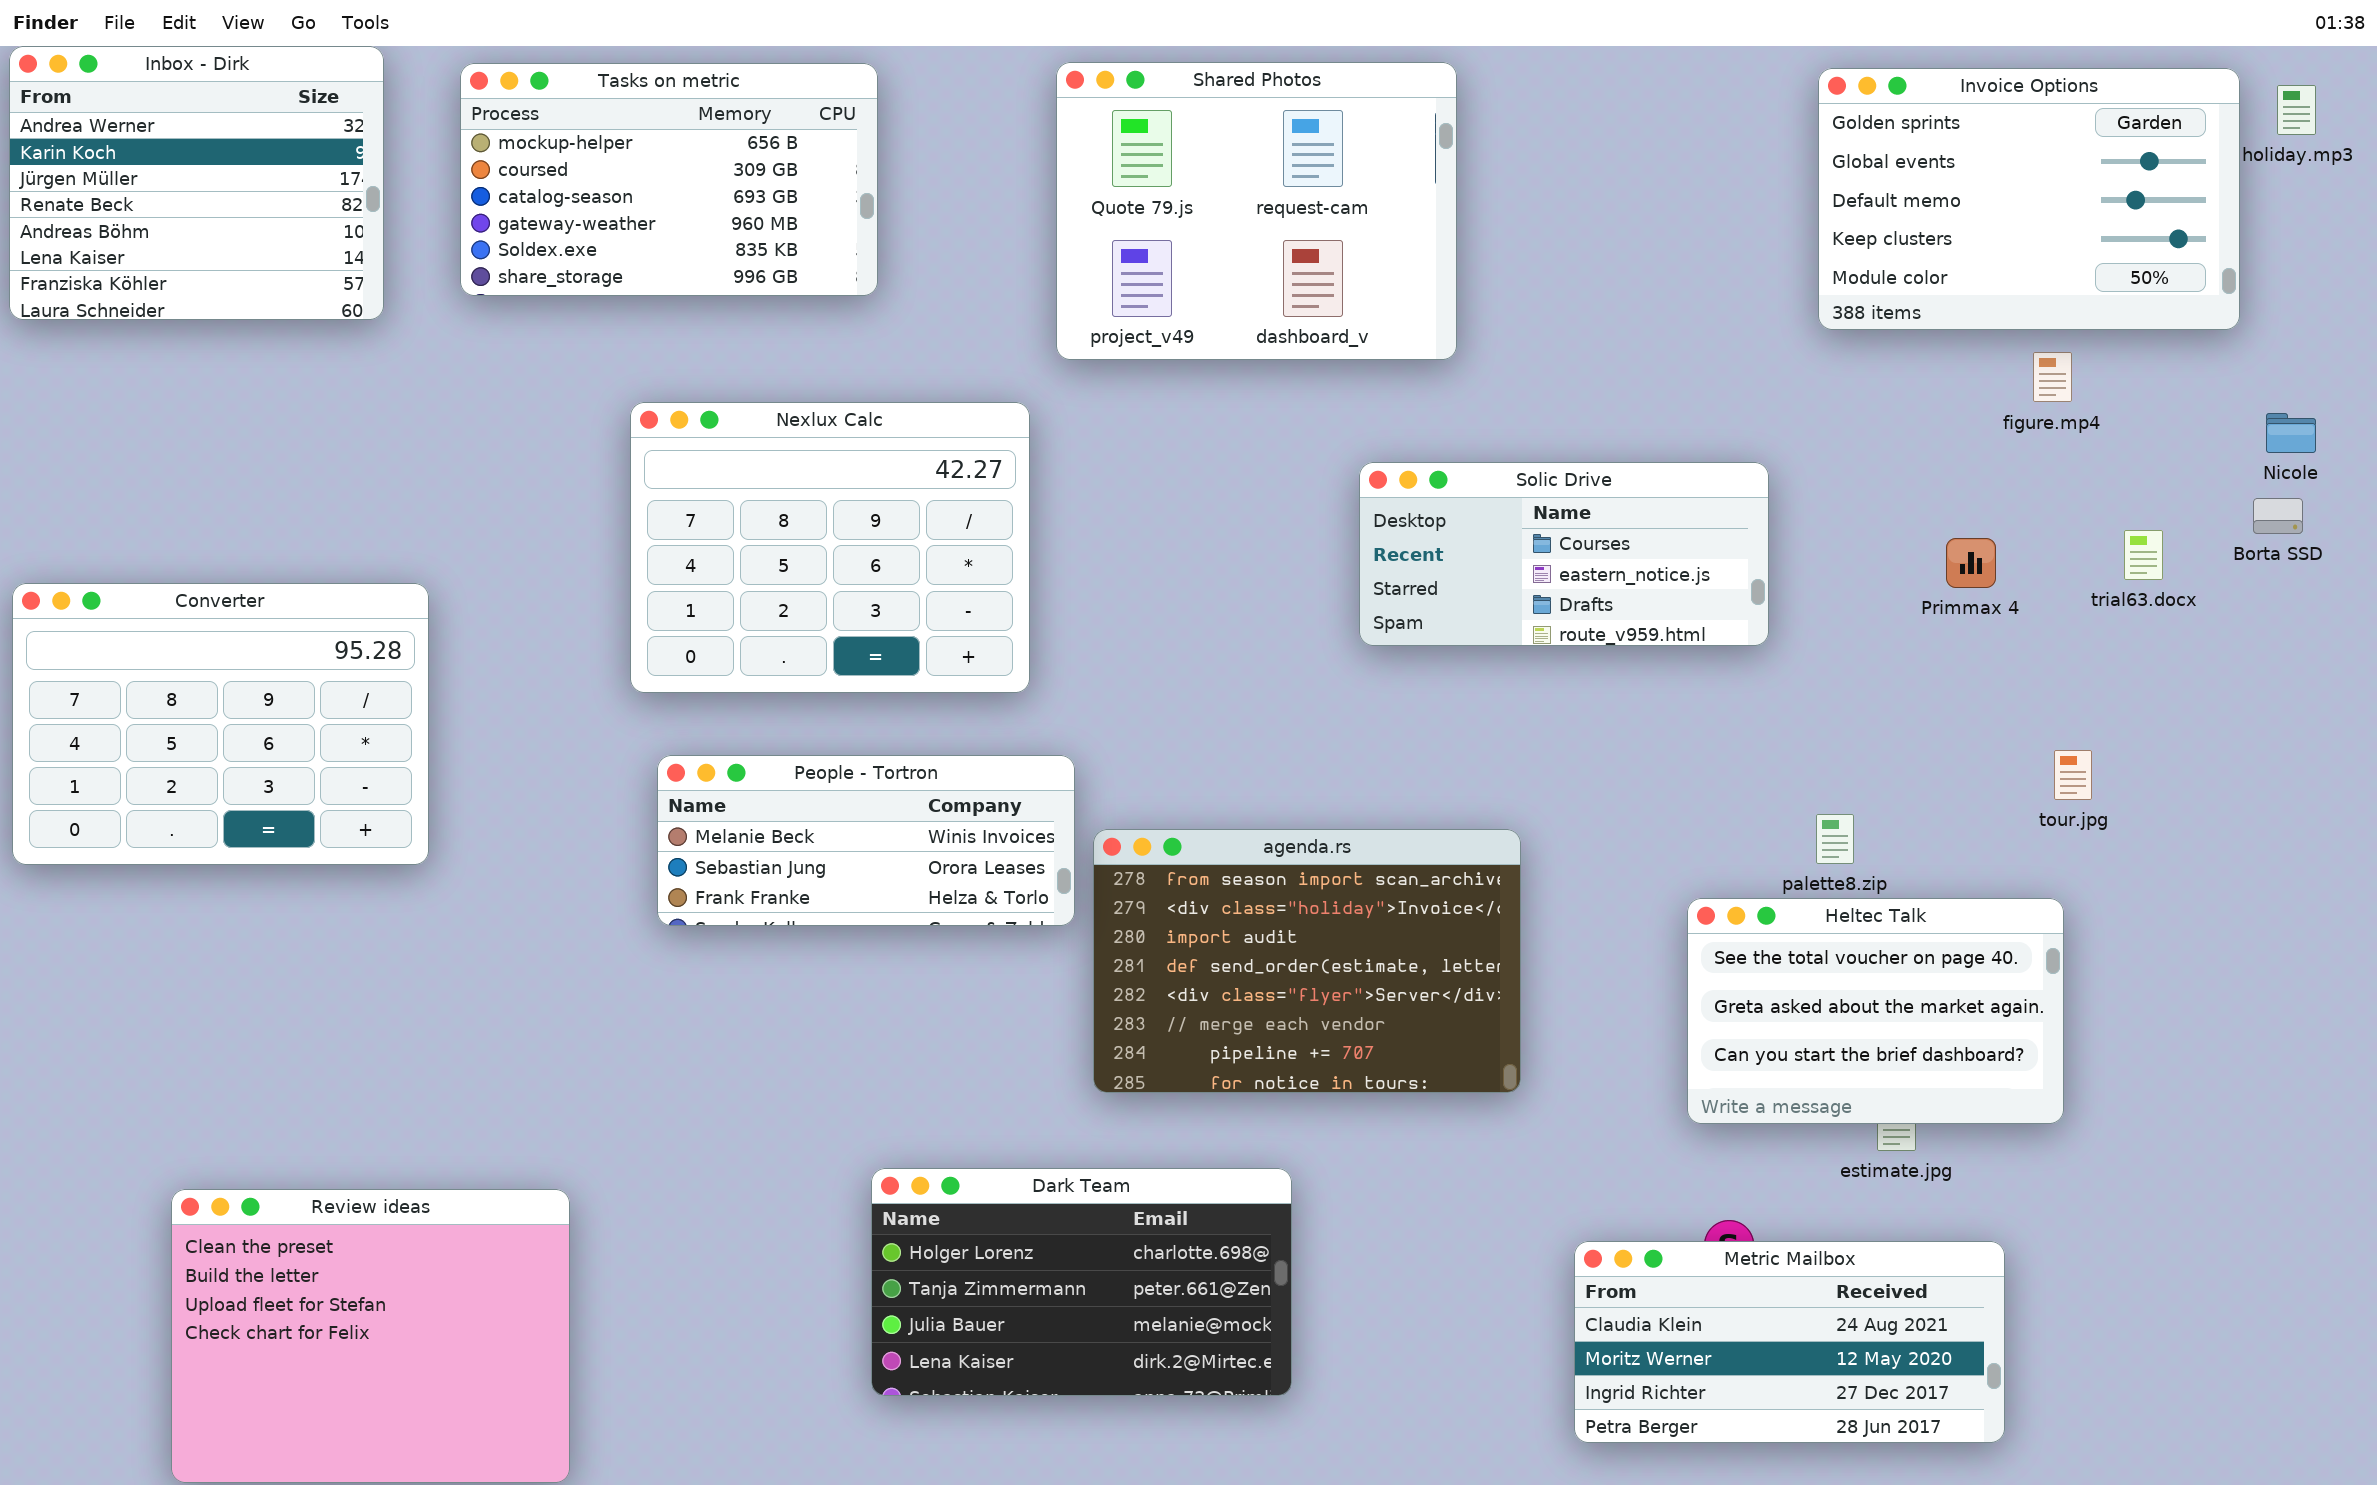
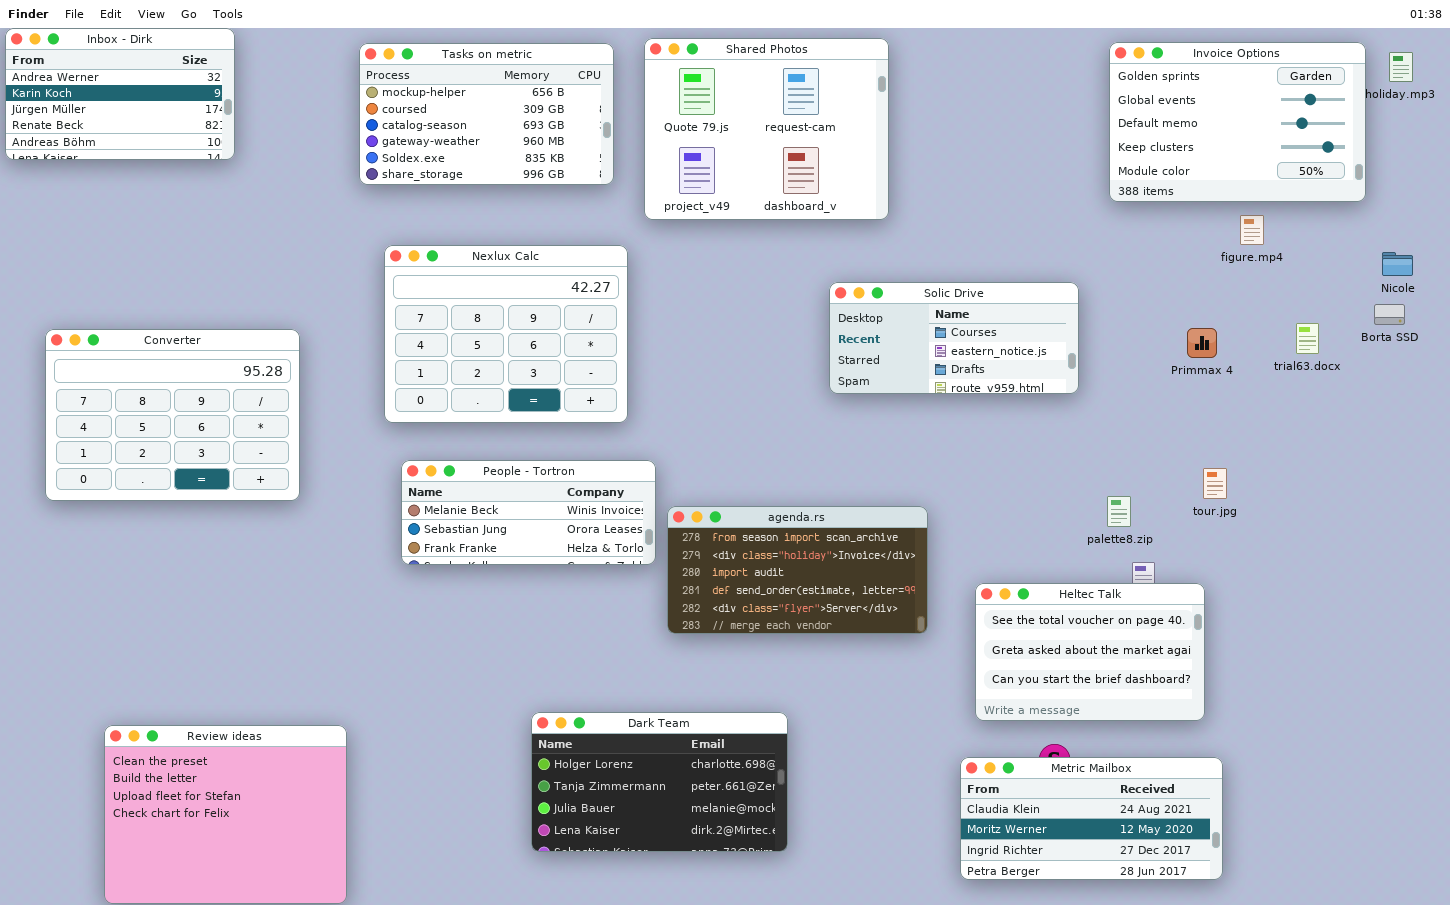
Inbox - Dirk: [9,46,384,320] -> [5,28,235,160], resized
Tasks on metric: [460,63,878,296] -> [359,43,614,185], moved
Converter: [12,583,429,865] -> [45,329,300,501], moved
tour.jpg: [2054,750,2092,800] -> [1203,468,1227,499], moved
agenda.rs: [1093,829,1521,1093] -> [667,506,928,634], resized
Heltec Talk: [1687,898,2064,1124] -> [975,583,1205,721], moved

